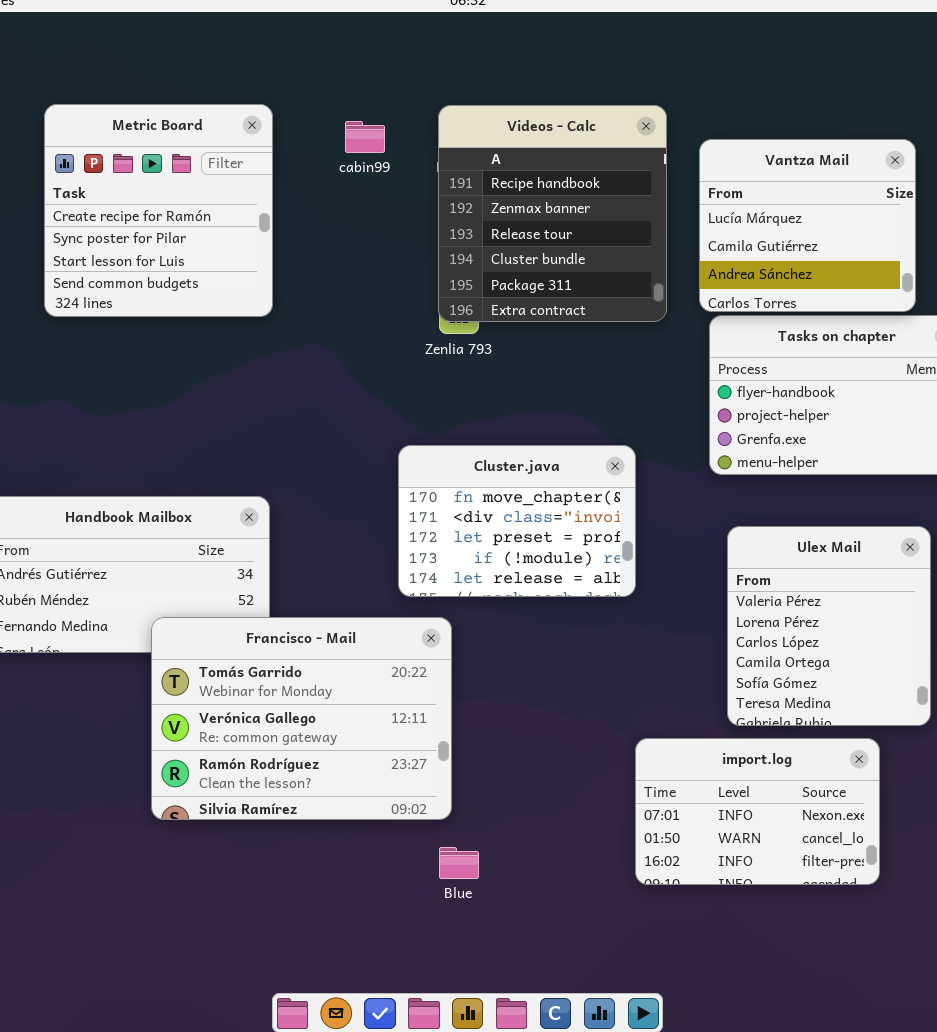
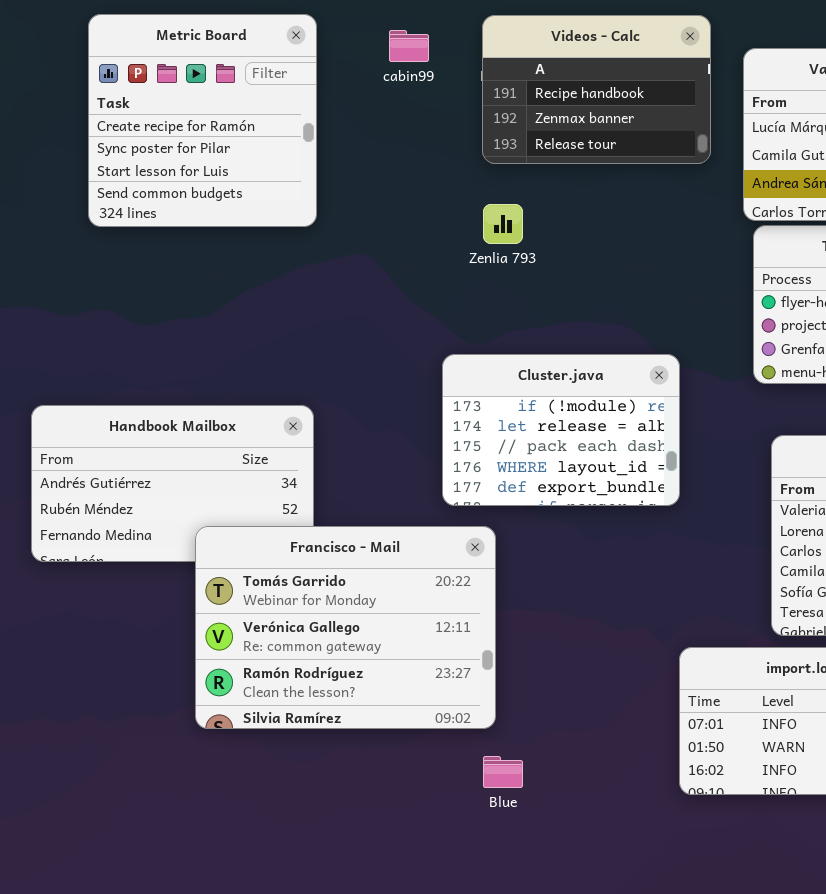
Videos - Calc: [438,105,667,322] -> [482,15,711,164], resized
Cluster.java: [398,445,636,597] -> [442,354,680,506], scrolled down 3 rows

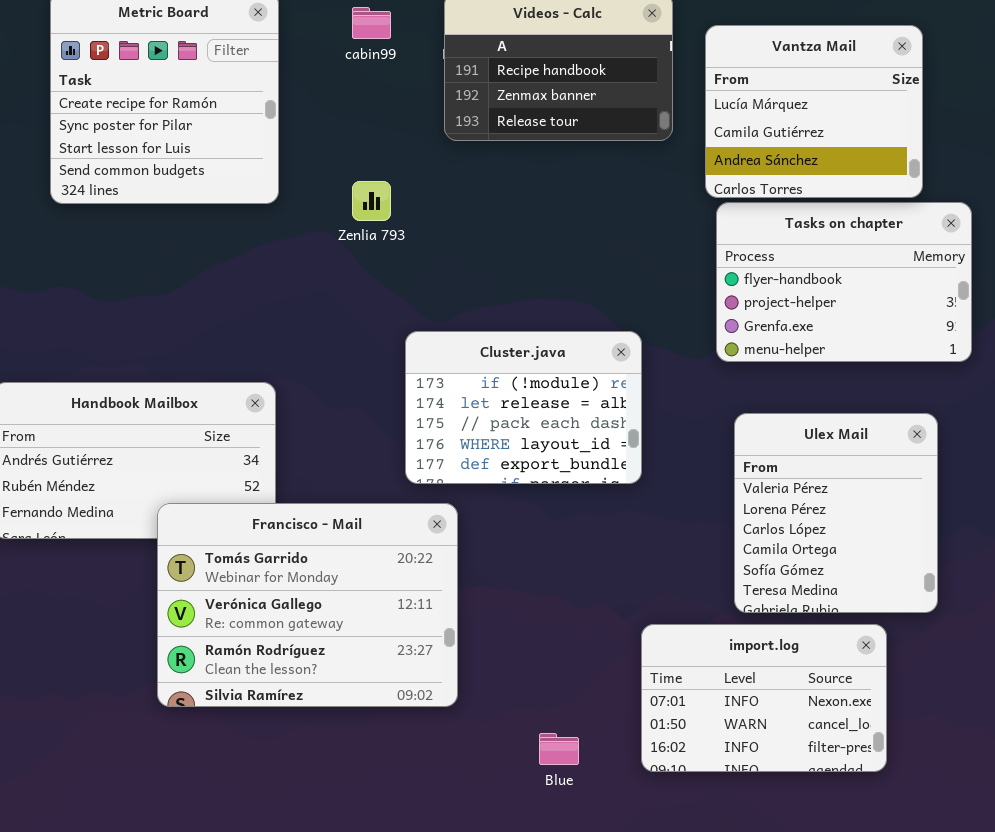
Zenlia 793: [483,204,523,244] -> [352,181,391,221], moved
Blue: [483,756,523,788] -> [539,733,579,765], moved

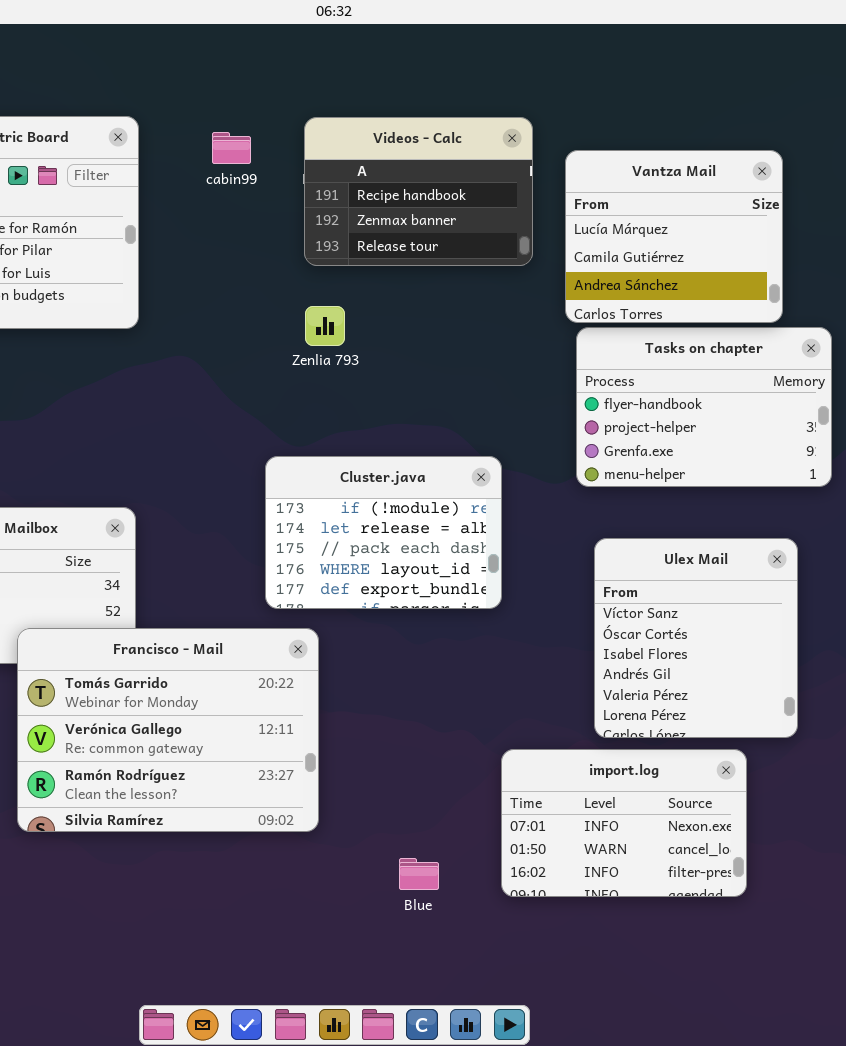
Zenlia 793: [352,181,391,221] -> [305,306,345,346], moved
Ulex Mail: [734,413,938,613] -> [594,538,798,738], scrolled up 4 rows

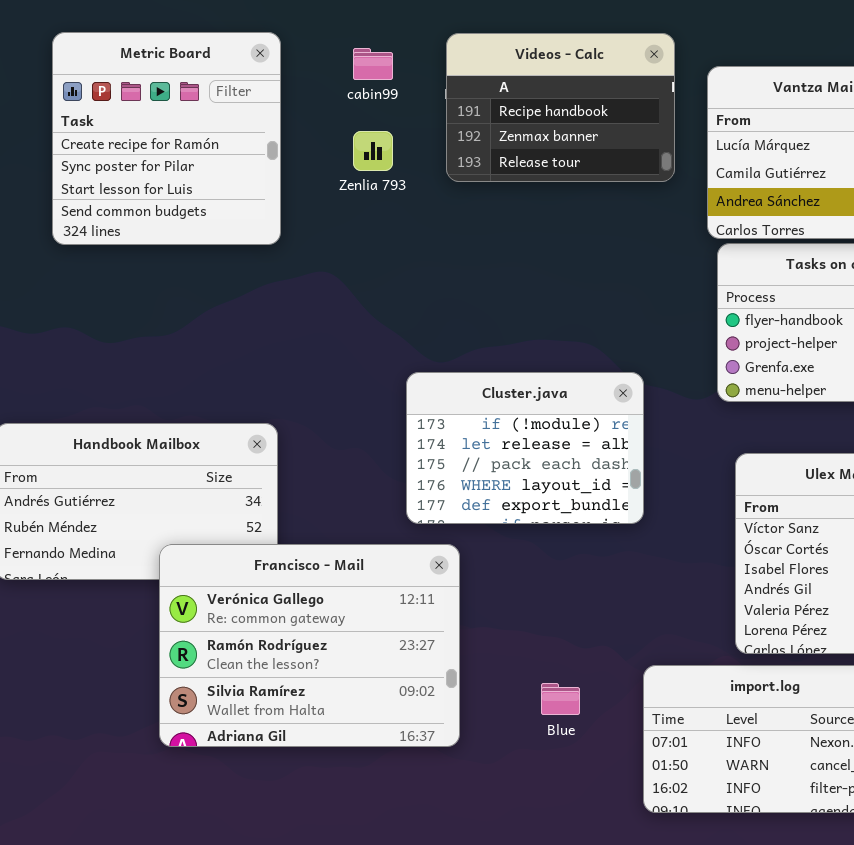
Zenlia 793: [305,306,345,346] -> [353,131,393,171], moved
Francisco - Mail: [17,628,319,832] -> [159,544,460,747], scrolled down 1 row
Blue: [399,858,439,890] -> [541,683,580,715], moved

